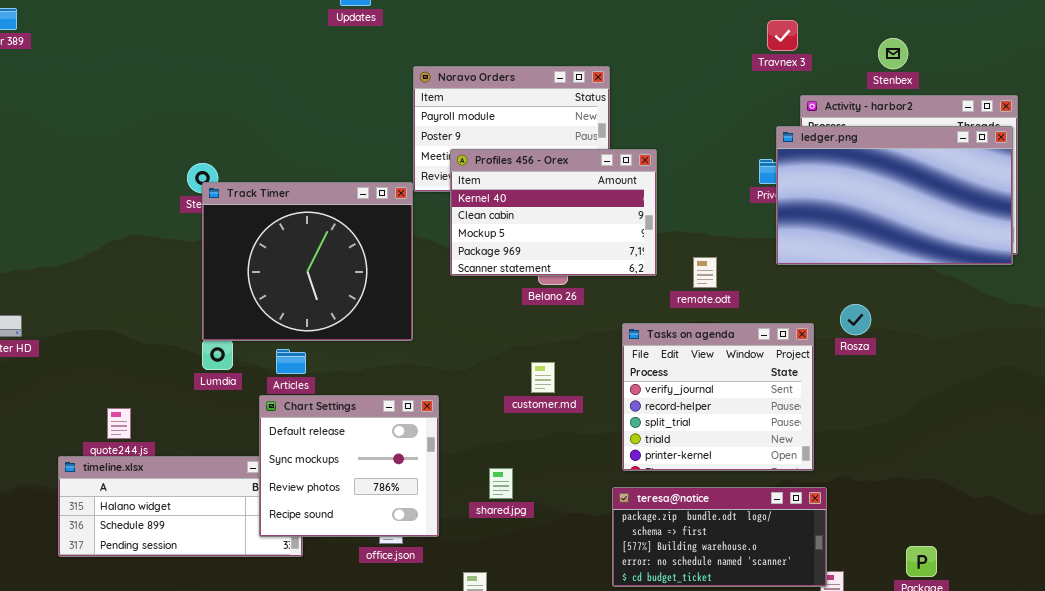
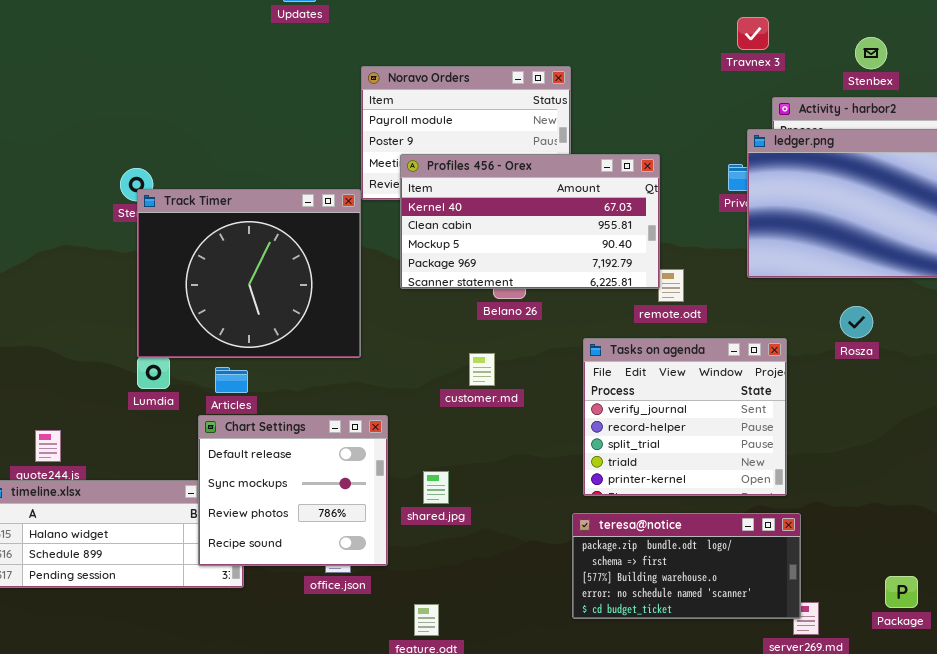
Profiles 456 - Orex: [450,149,657,276] -> [400,154,660,289], resized
Rosza: [840,304,871,335] -> [840,306,873,338], moved
customer.md: [531,362,555,393] -> [469,353,495,386], moved
shared.jpg: [489,468,513,499] -> [423,471,449,504], moved

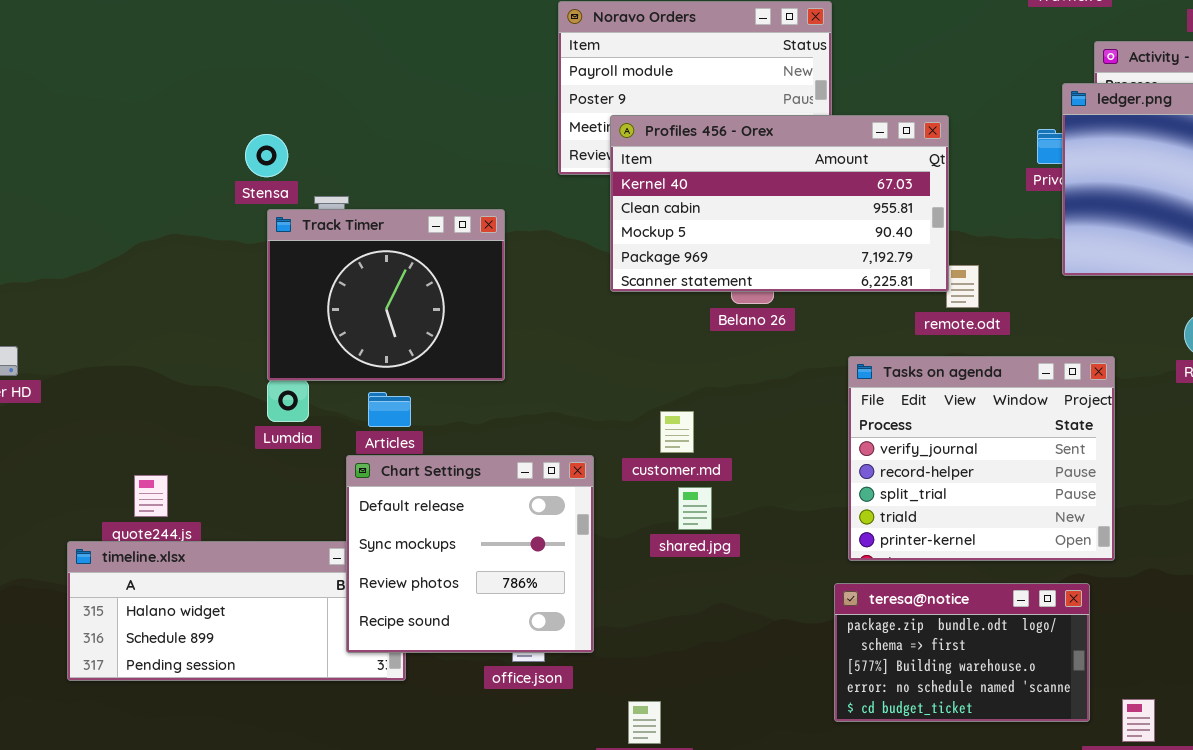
Track Timer: [137,189,361,358] -> [267,209,505,381], resized
customer.md: [469,353,495,386] -> [660,411,694,453], moved
shared.jpg: [423,471,449,504] -> [678,487,712,530], moved
teresa@notice: [572,513,801,619] -> [834,583,1090,722], resized

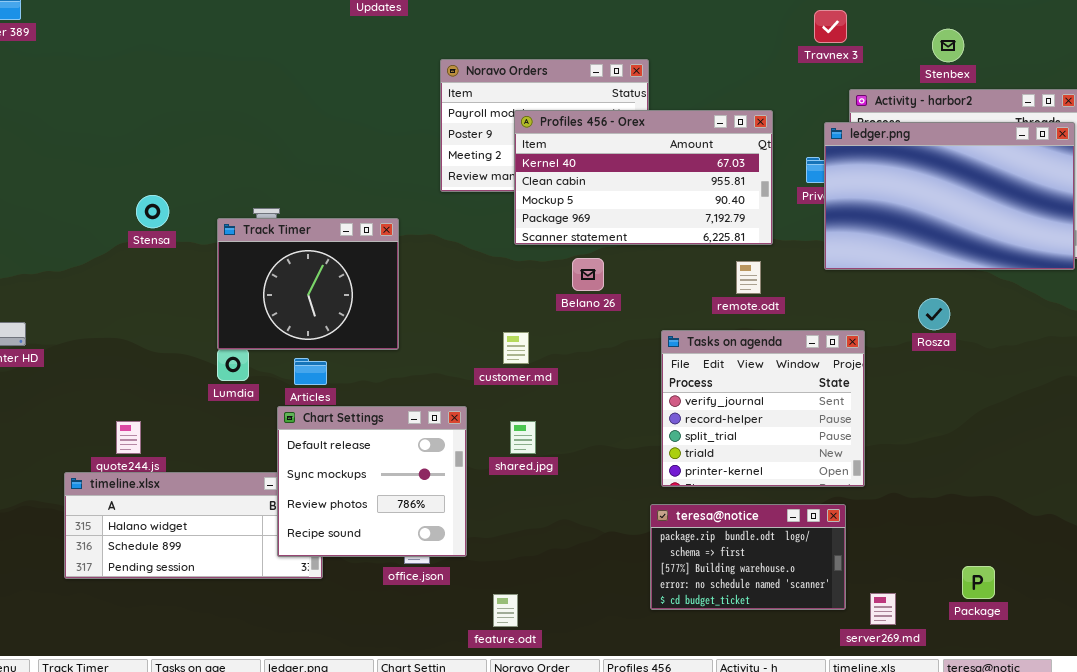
Profiles 456 - Orex: [610,115,949,292] -> [514,110,773,245], moved
Stensa: [245,134,288,177] -> [136,195,169,228], moved
customer.md: [660,411,694,453] -> [503,332,529,364], moved
shared.jpg: [678,487,712,530] -> [510,421,536,454], moved

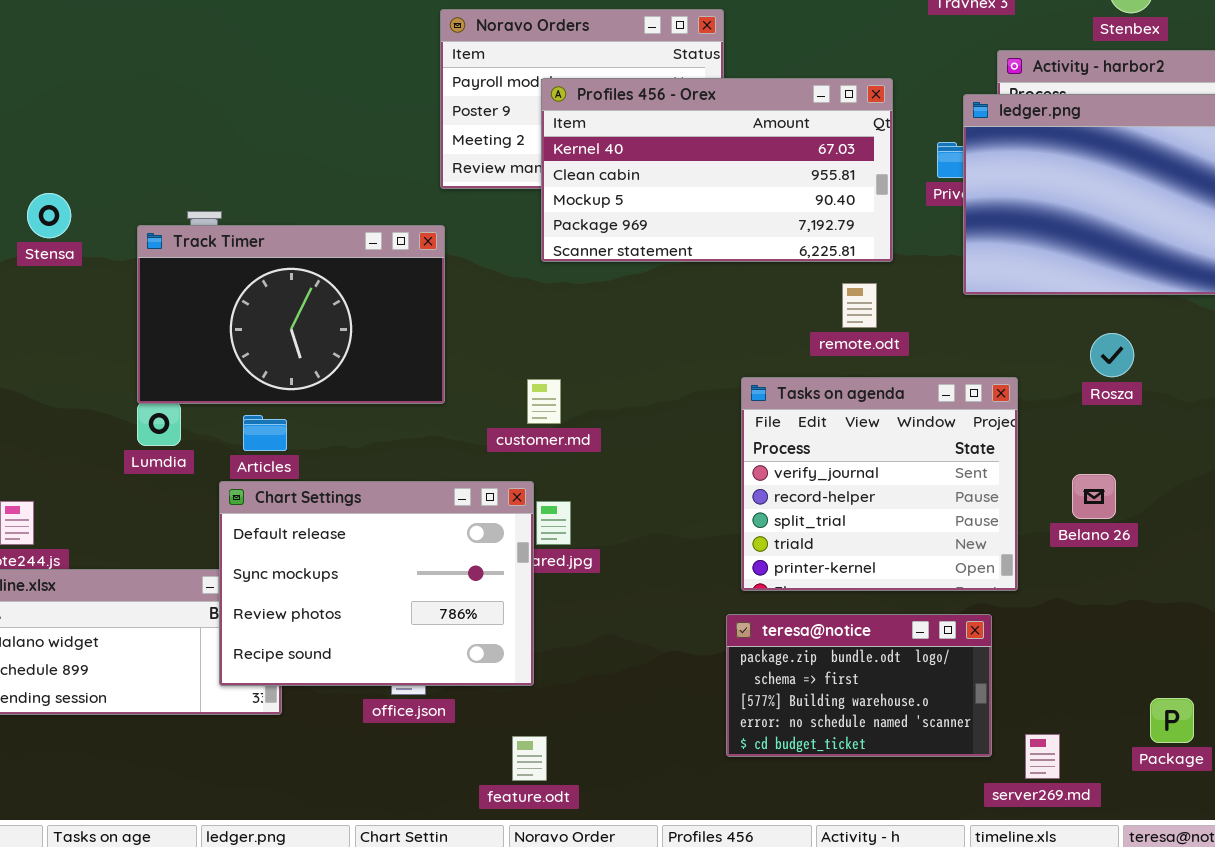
Track Timer: [217,218,399,350] -> [137,225,445,404], resized
Belano 26: [572,258,604,291] -> [1072,474,1116,519], moved
Chart Settings: [277,406,467,557] -> [219,481,534,686], resized

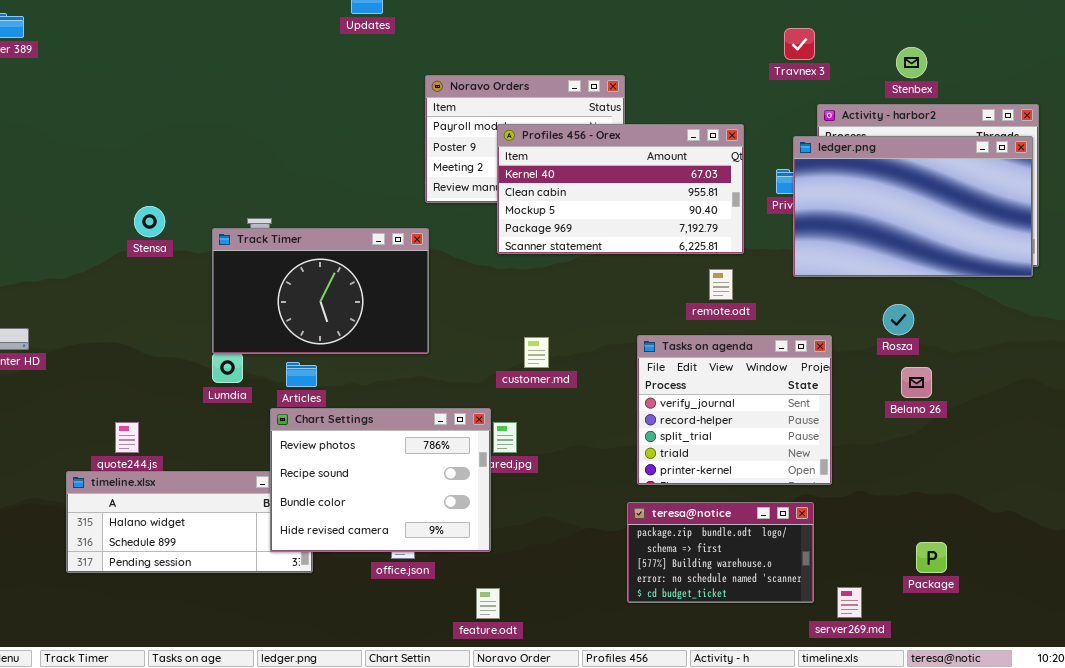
customer.md: [527,379,561,424] -> [524,337,549,368], moved
Belano 26: [1072,474,1116,519] -> [901,367,932,398], moved
Chart Settings: [219,481,534,686] -> [270,408,491,552], scrolled down 2 rows
Package: [1150,698,1194,743] -> [916,542,947,573], moved

